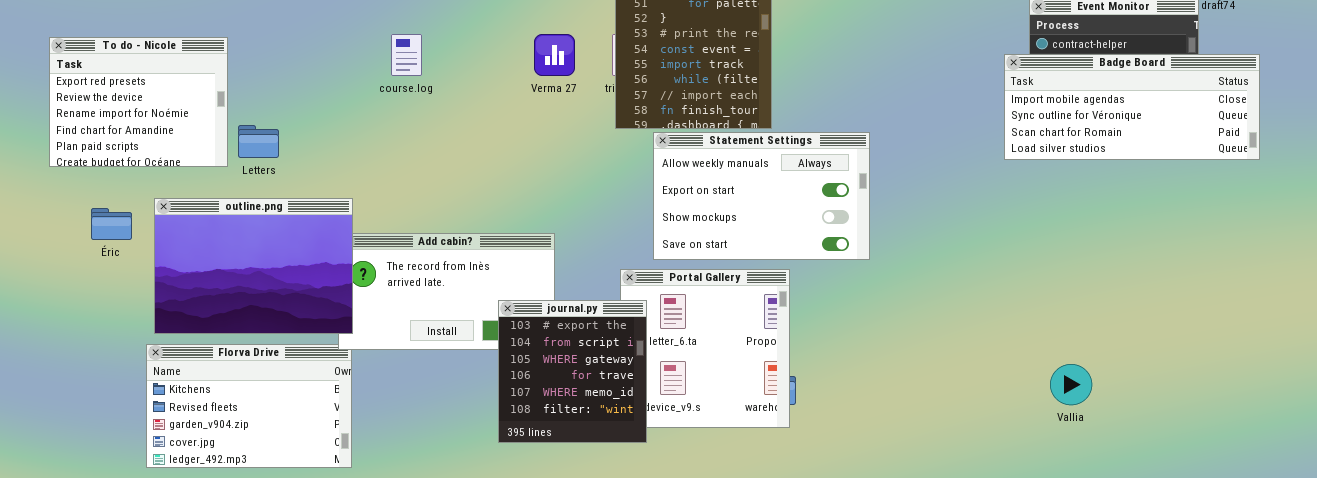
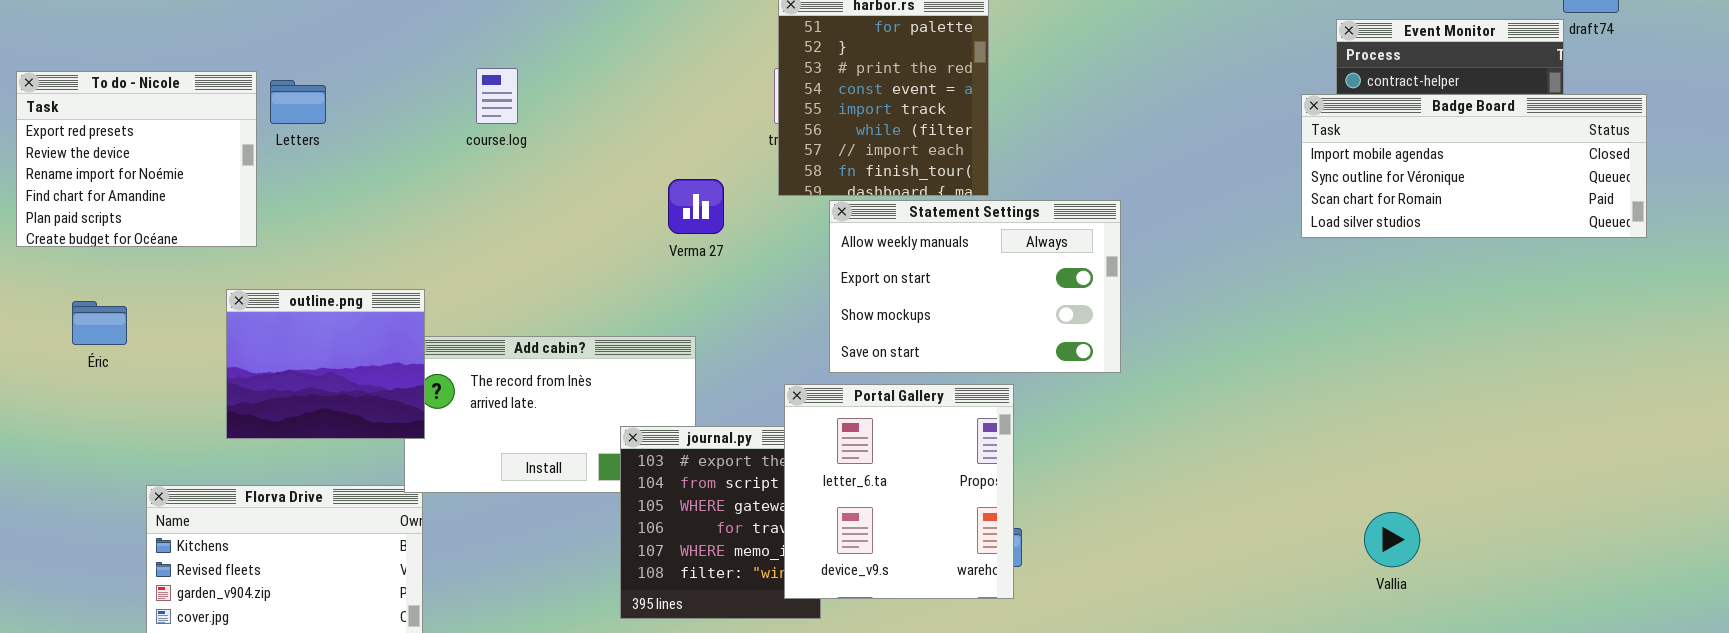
Verma 27: [534,34,575,76] -> [668,179,724,234], moved
Letters: [238,125,279,158] -> [270,80,326,124], moved
outline.png: [154,198,353,334] -> [226,289,425,439], resized
Portal Gallery: [620,269,790,428] -> [784,384,1014,599], raised

